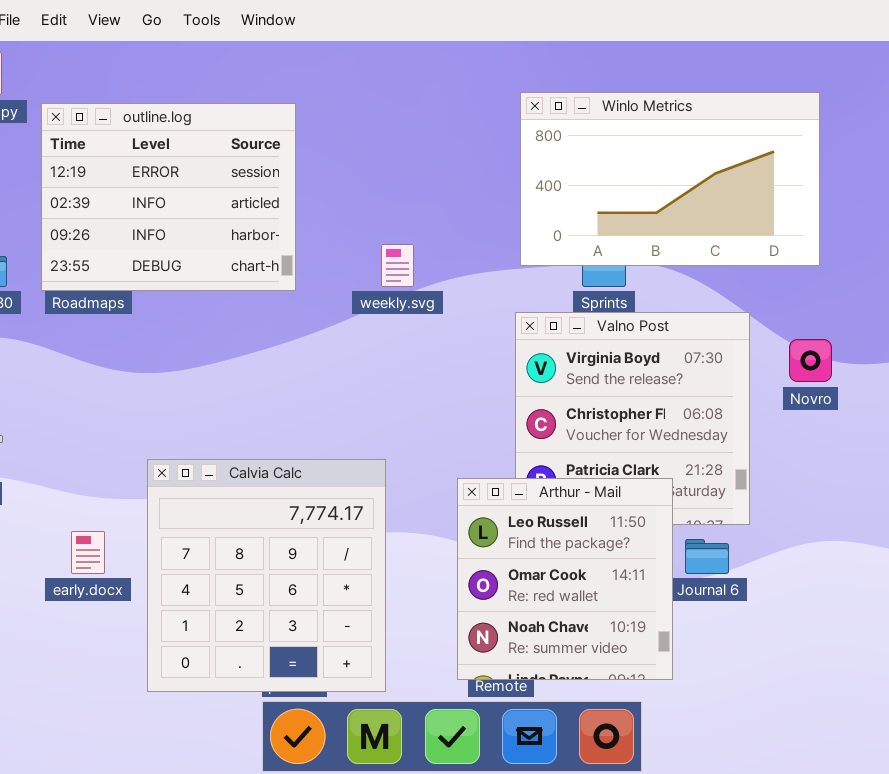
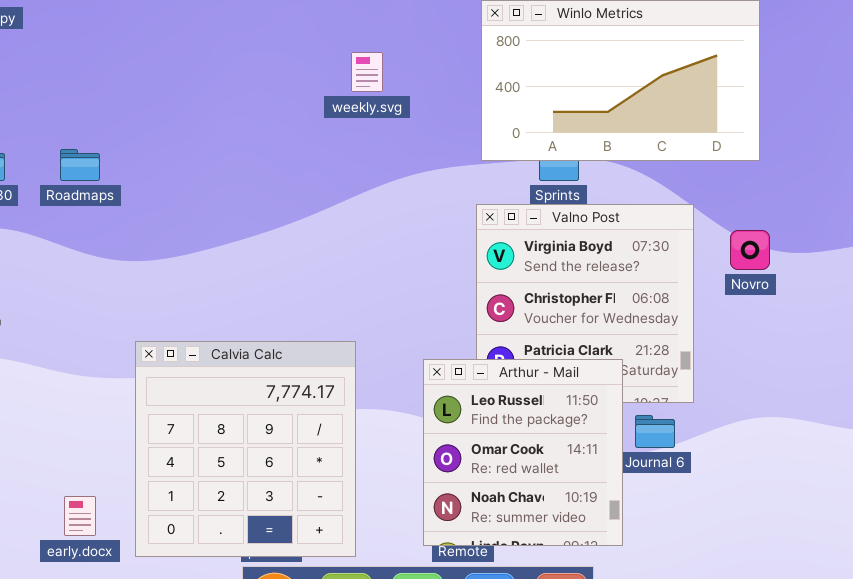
outline.log: [41,103,296,291] -> none, closed
weekly.svg: [381,244,414,287] -> [351,52,383,92], moved
early.docx: [71,531,105,574] -> [64,496,96,536], moved

